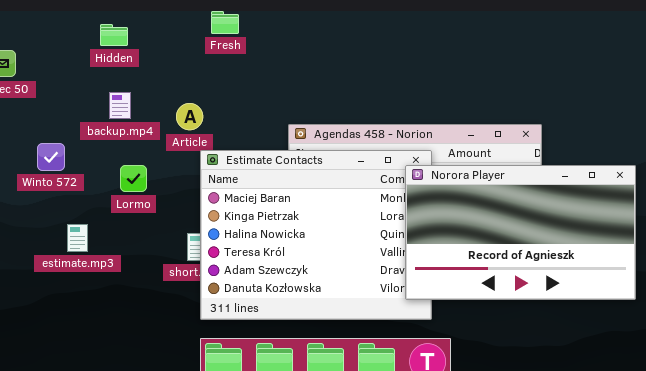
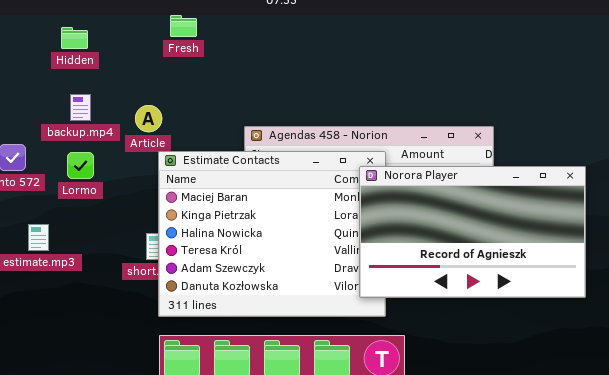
Lormo: [120,165,147,192] -> [67,152,94,179], moved

